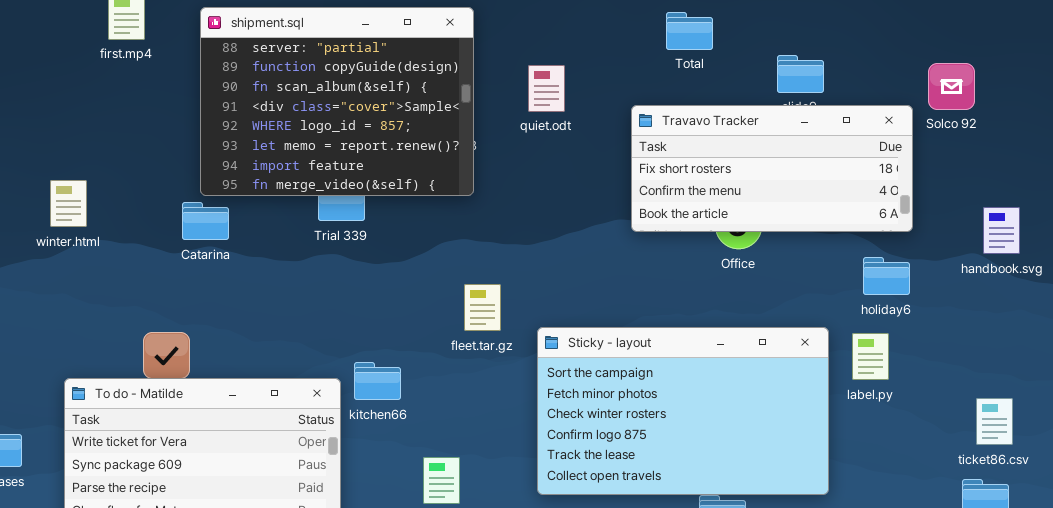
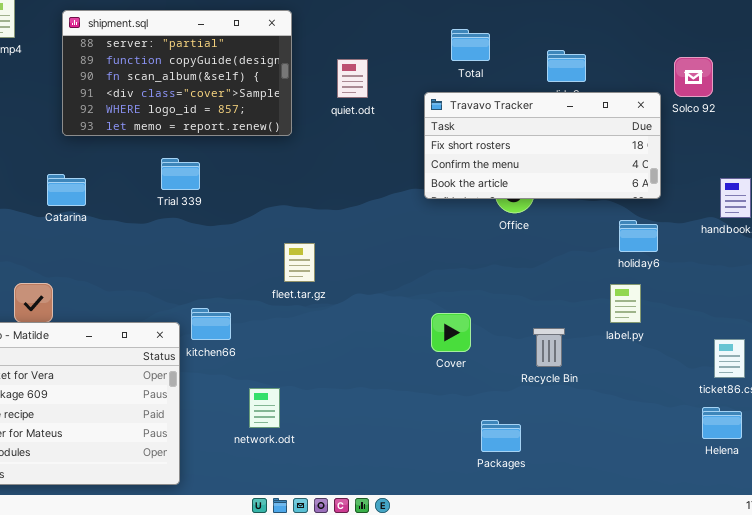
shipment.sql: [200,7,474,196] -> [62,10,292,136], resized
Total: [666,12,713,50] -> [451,29,490,61], moved
Sticky - layout: [537,327,829,495] -> none, closed

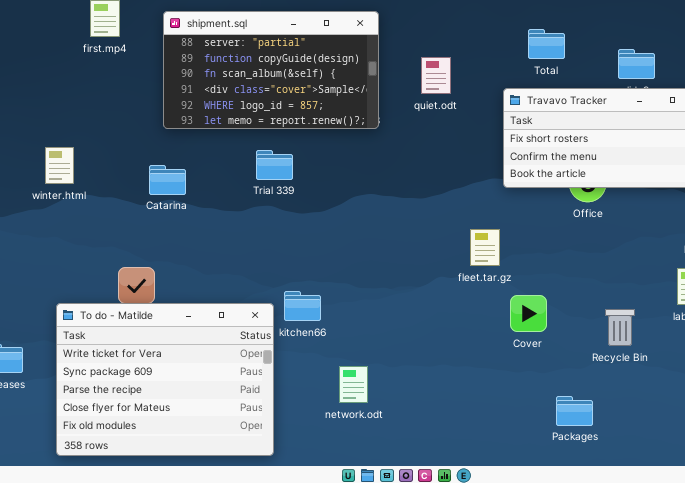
fleet.tar.gz: [284,243,315,282] -> [470,229,500,266], moved

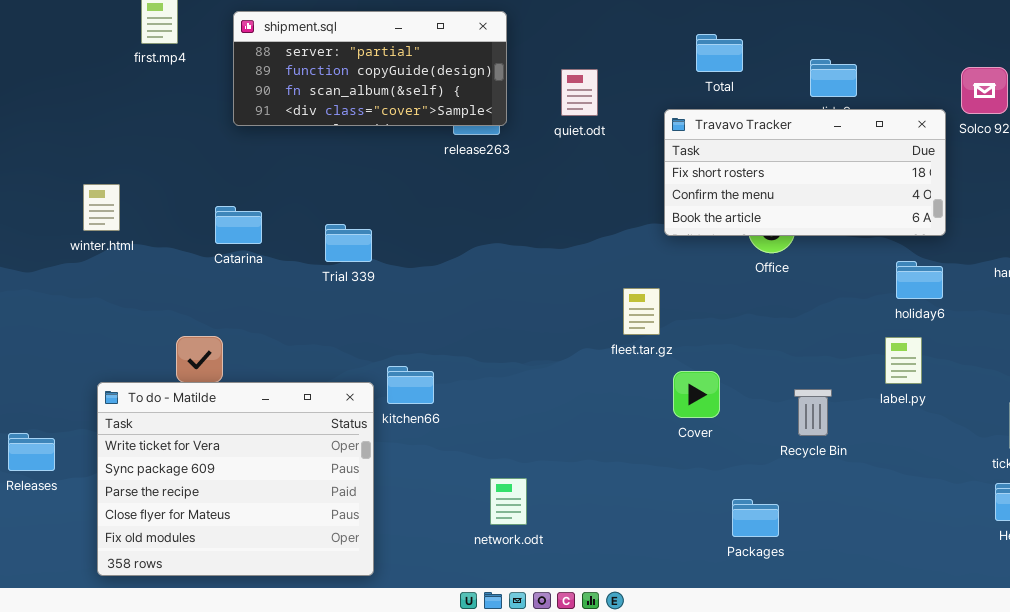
shipment.sql: [163,11,379,129] -> [233,11,507,126], resized
Trial 339: [256,150,293,180] -> [325,224,372,262], moved
network.odt: [339,366,368,403] -> [490,478,527,525], moved

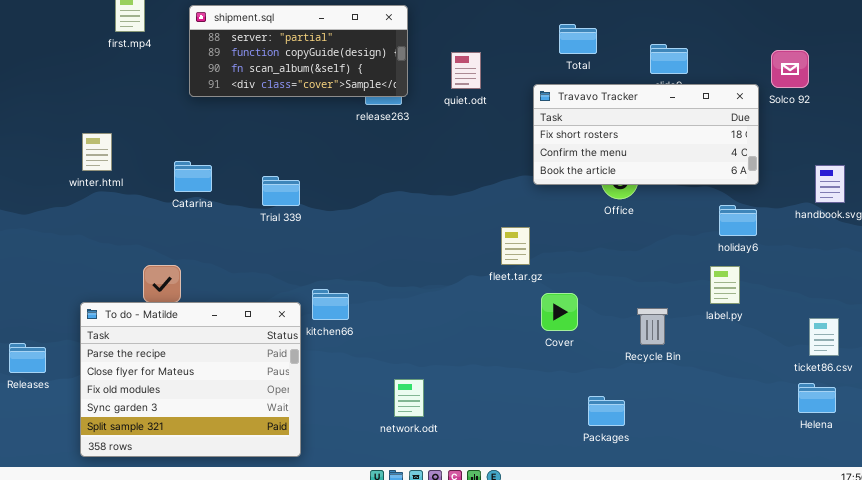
winter.html: [83,184,120,231] -> [82,133,112,171], moved
To do - Matilde: [97,382,374,576] -> [80,302,301,457], scrolled down 2 rows

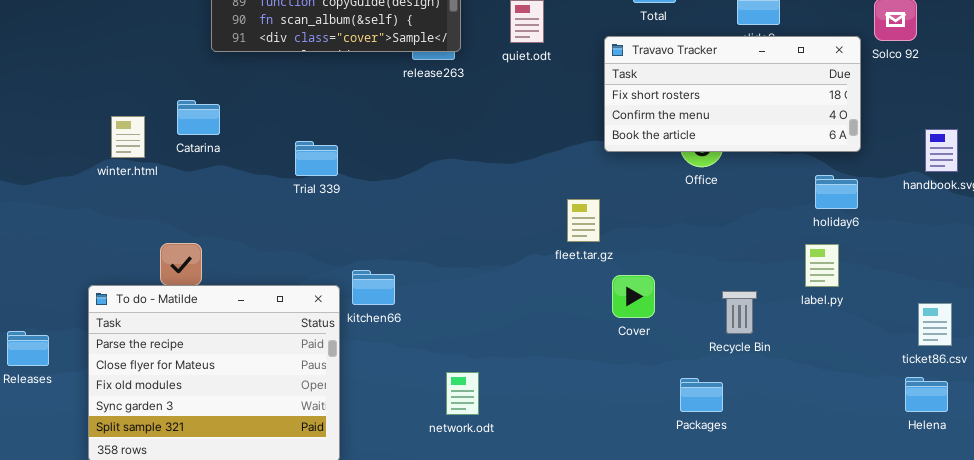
winter.html: [82,133,112,171] -> [111,116,145,158], moved
Catarina: [174,161,212,192] -> [177,100,220,135], moved
Packages: [588,396,625,426] -> [680,378,723,412], moved

